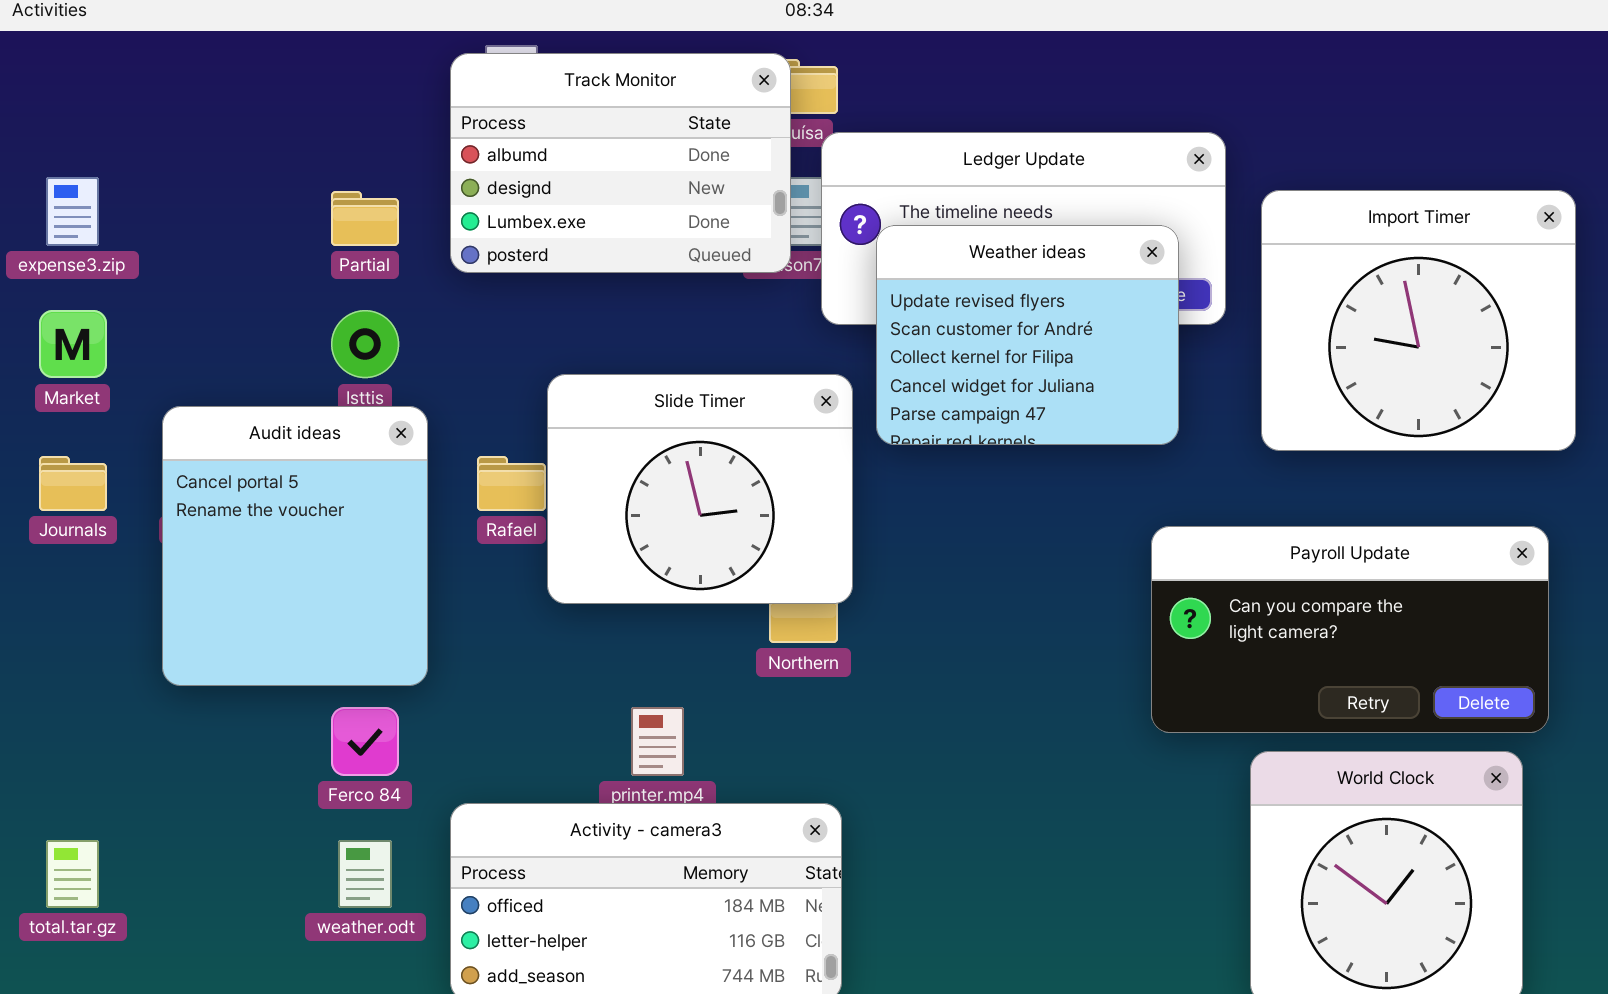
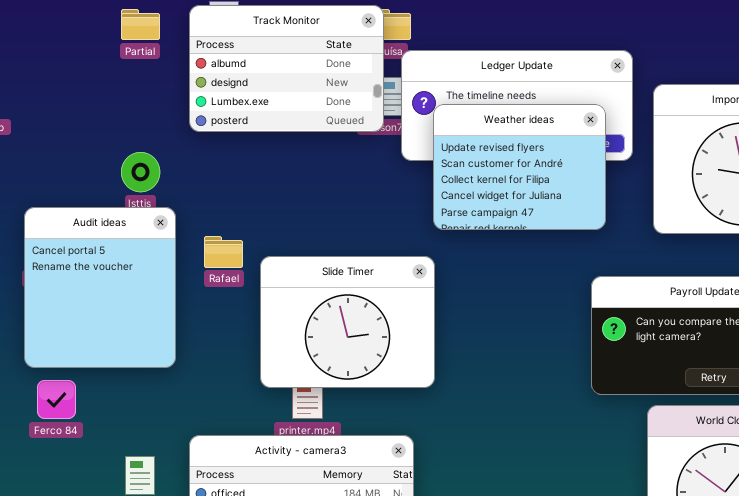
Partial: [331,191,399,246] -> [121,9,160,40], moved
Slide Timer: [547,374,853,604] -> [260,256,435,388], moved
Ferco 84: [331,707,399,776] -> [37,380,76,419], moved

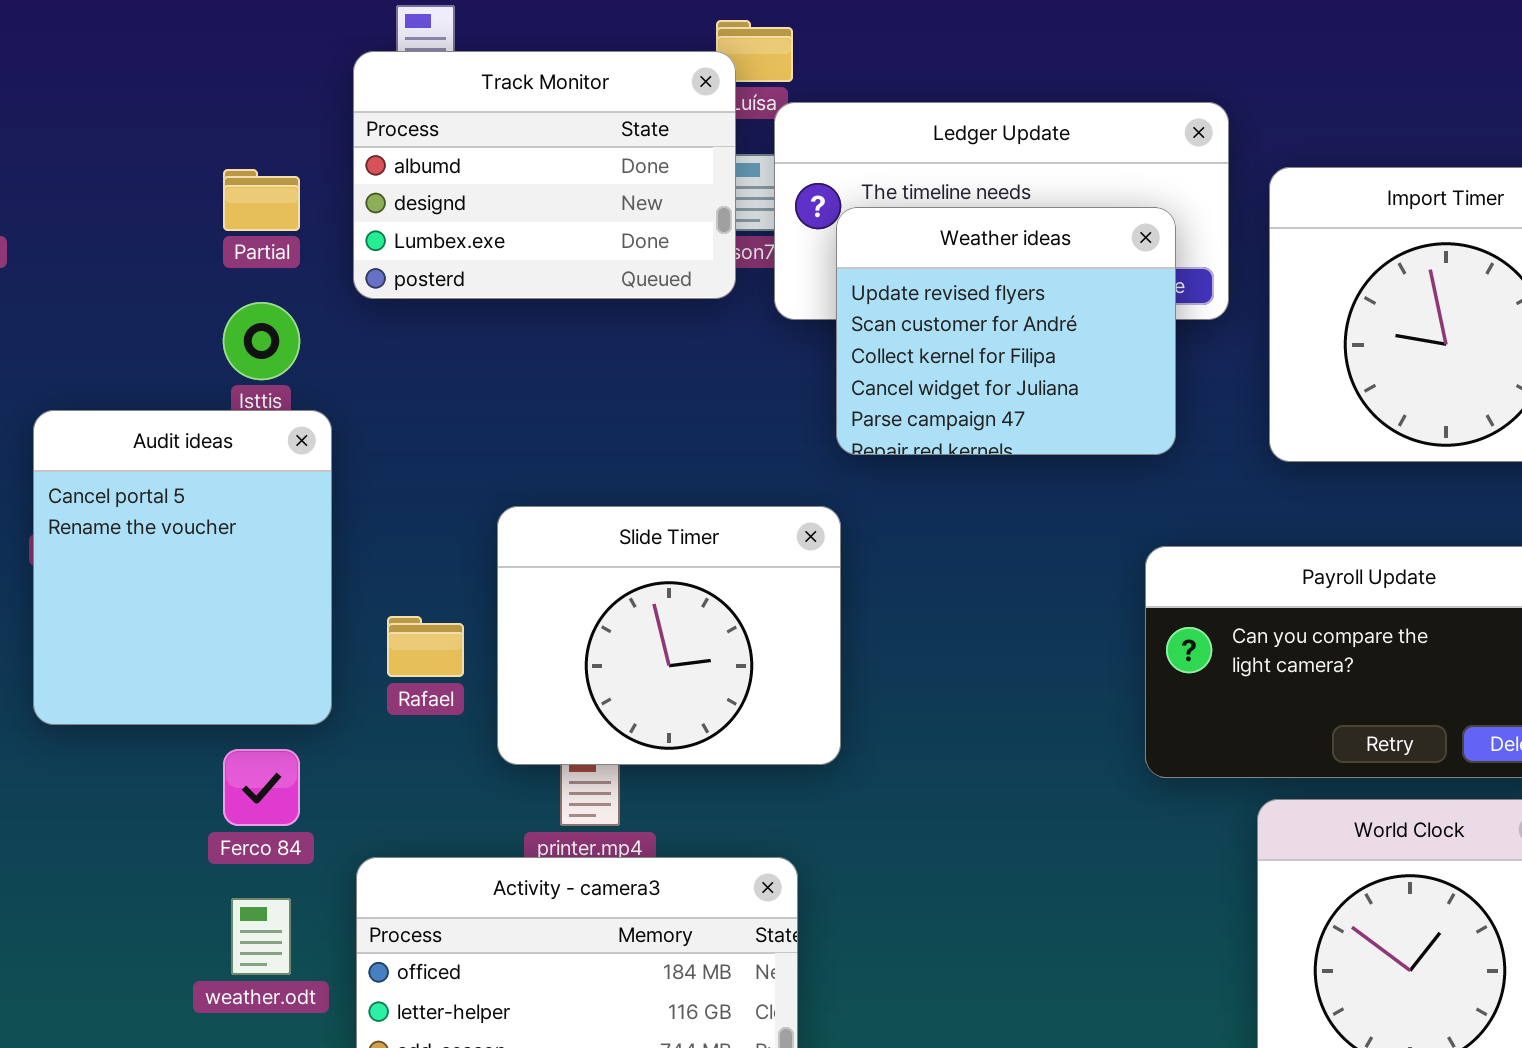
Track Monitor: [189,5,384,132] -> [353,51,736,299], moved
Partial: [121,9,160,40] -> [223,169,300,231], moved
Rafael: [204,236,243,268] -> [387,616,464,677], moved
Ferco 84: [37,380,76,419] -> [223,749,300,826], moved

